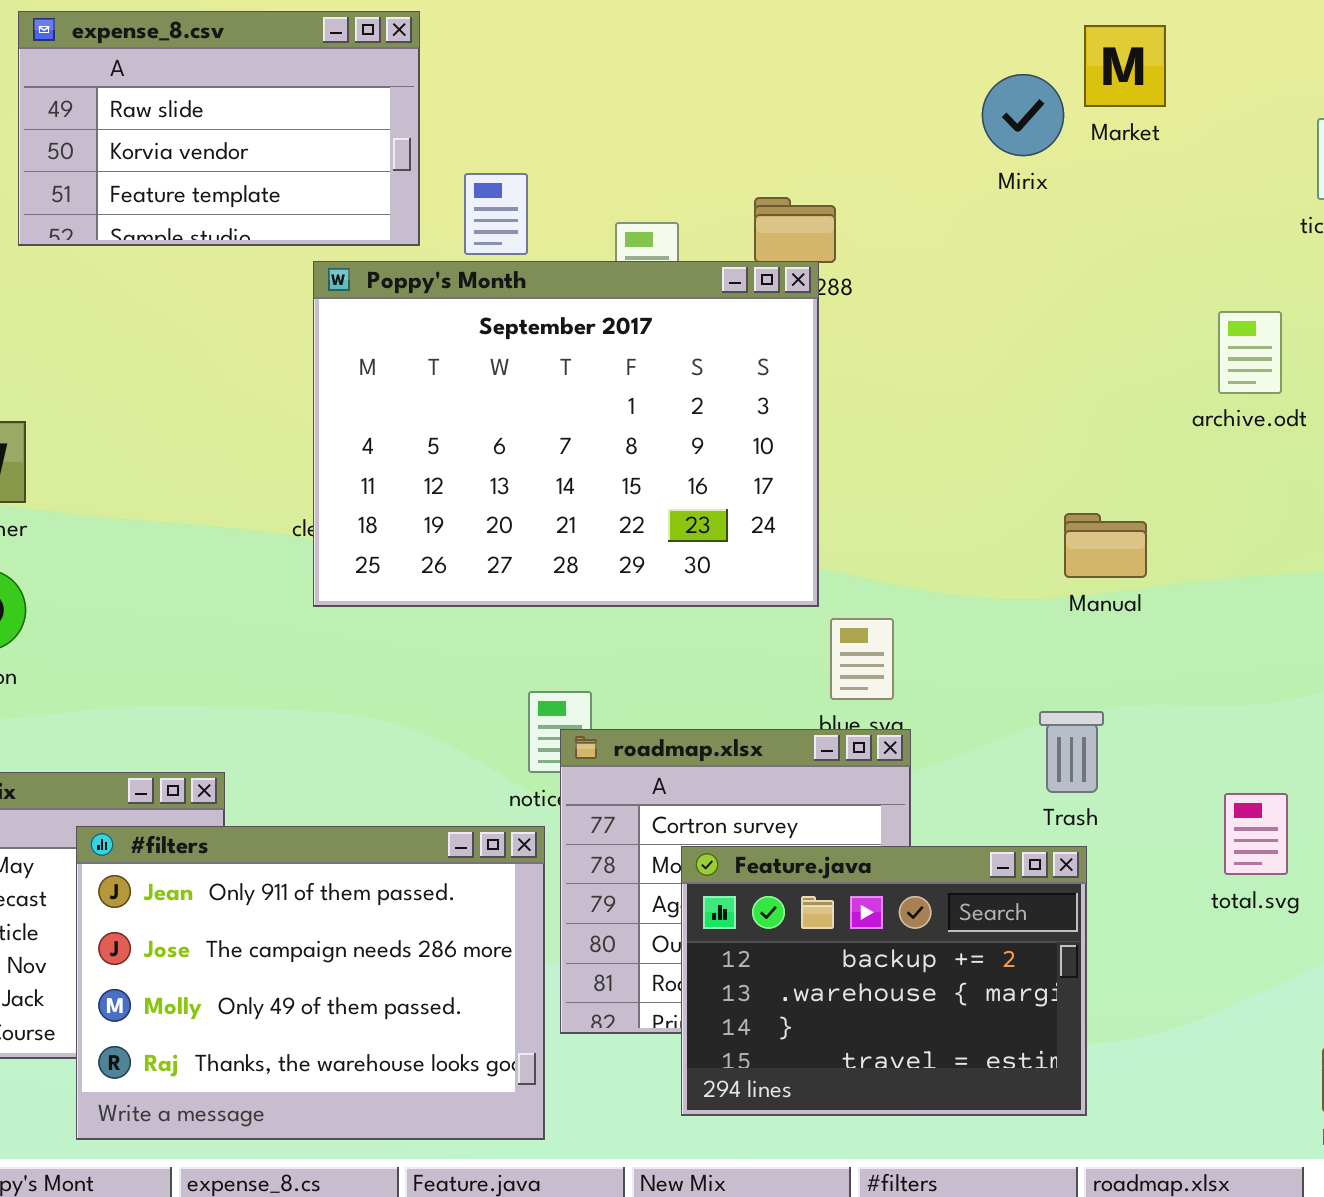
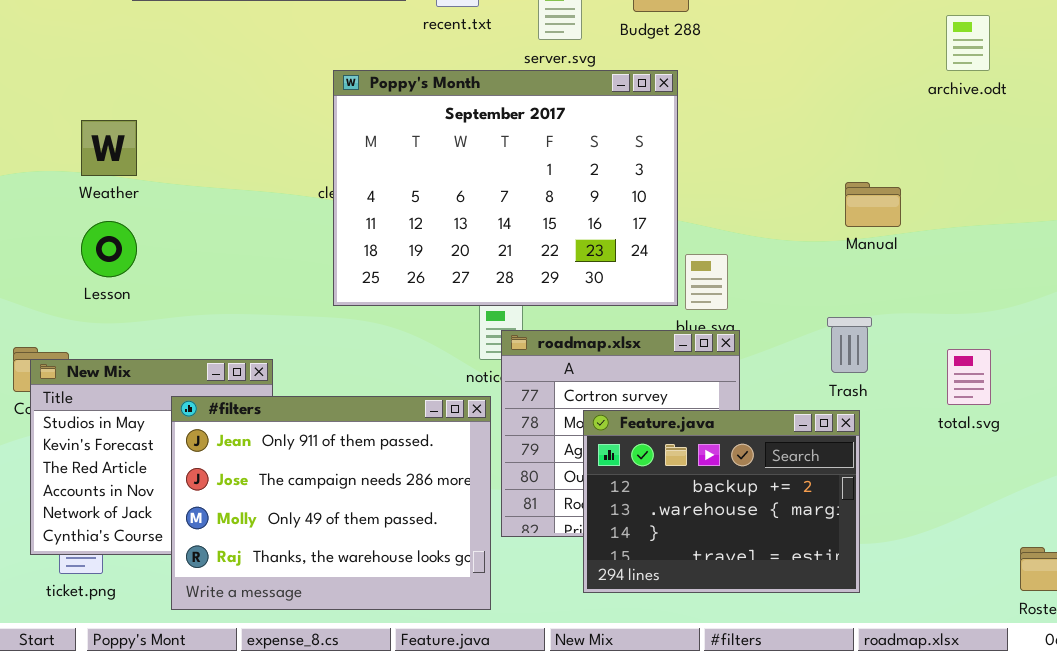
Poppy's Month: [313,261,819,607] -> [333,70,678,306], moved
archive.odt: [1218,311,1282,394] -> [946,15,990,71], moved
total.svg: [1224,793,1288,875] -> [947,349,991,405], moved

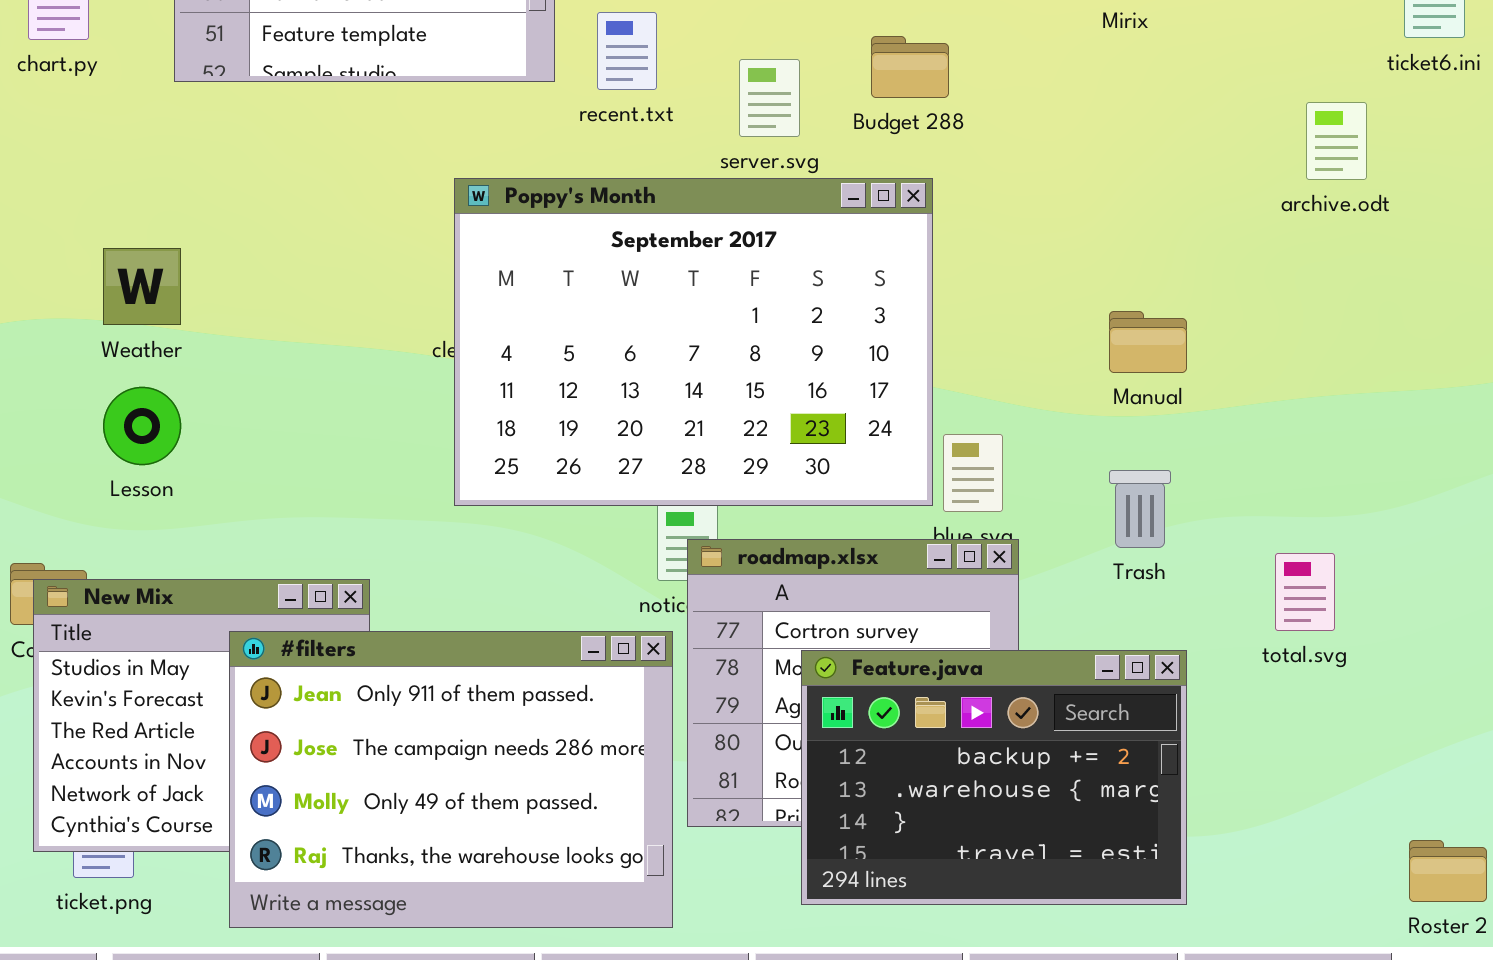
Manual: [845,182,901,227] -> [1109,311,1187,373], moved
Trash: [827,317,872,373] -> [1109,470,1171,548], moved
total.svg: [947,349,991,405] -> [1275,553,1335,631], moved

